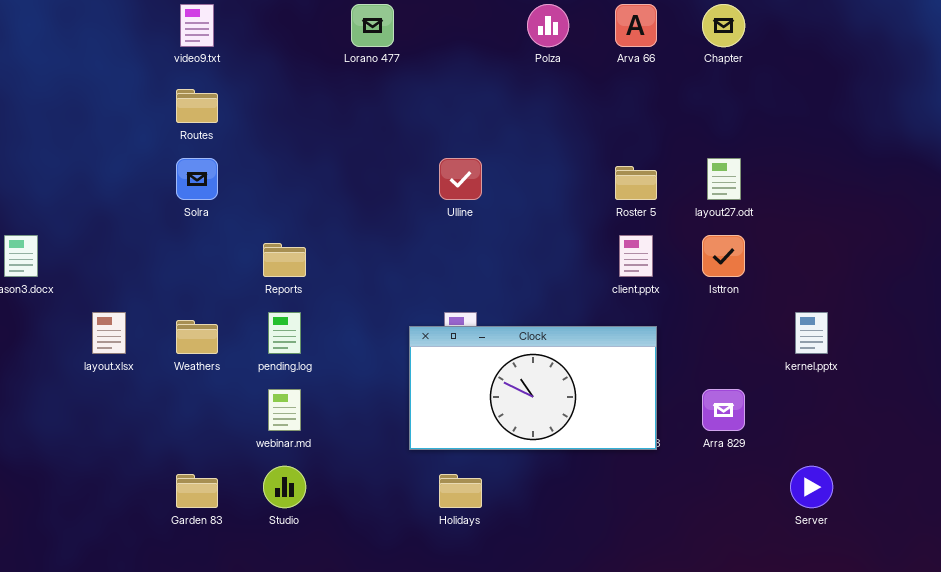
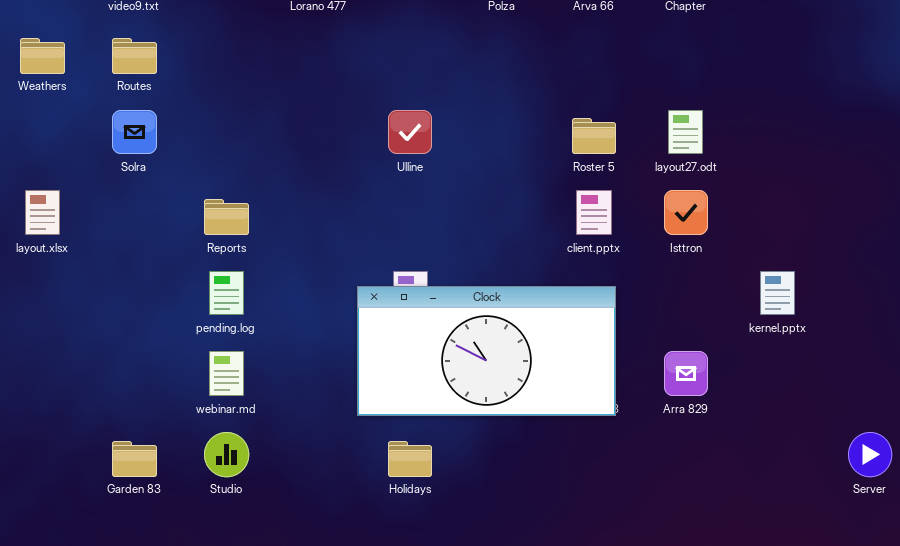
layout.xlsx: [92,312,126,354] -> [25,190,60,235], moved
Weathers: [176,320,218,354] -> [20,38,65,74], moved
Server: [790,466,833,508] -> [848,432,892,477], moved

